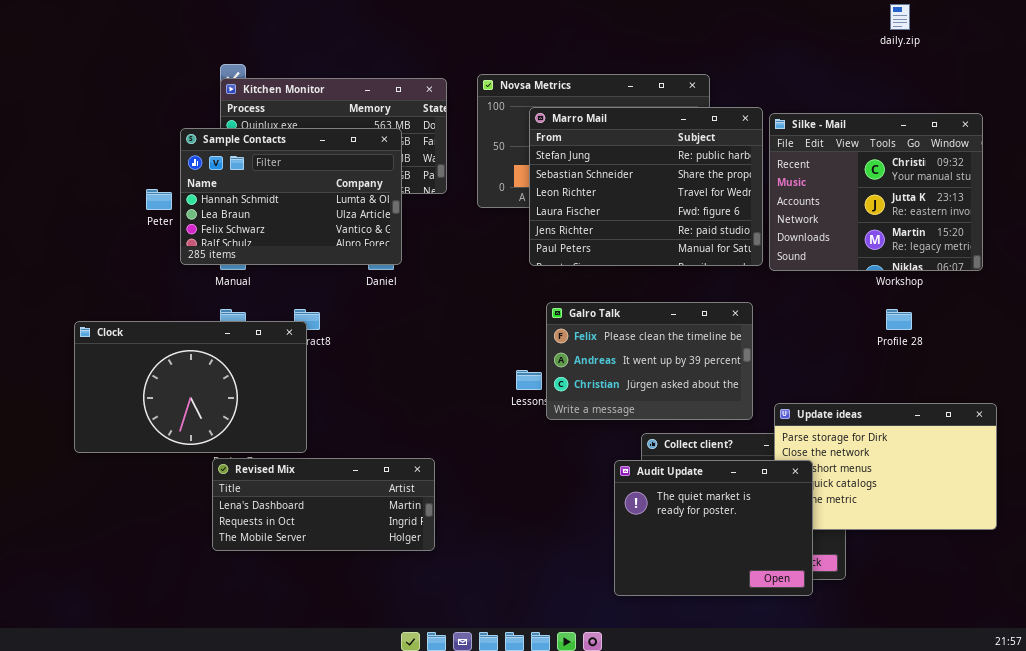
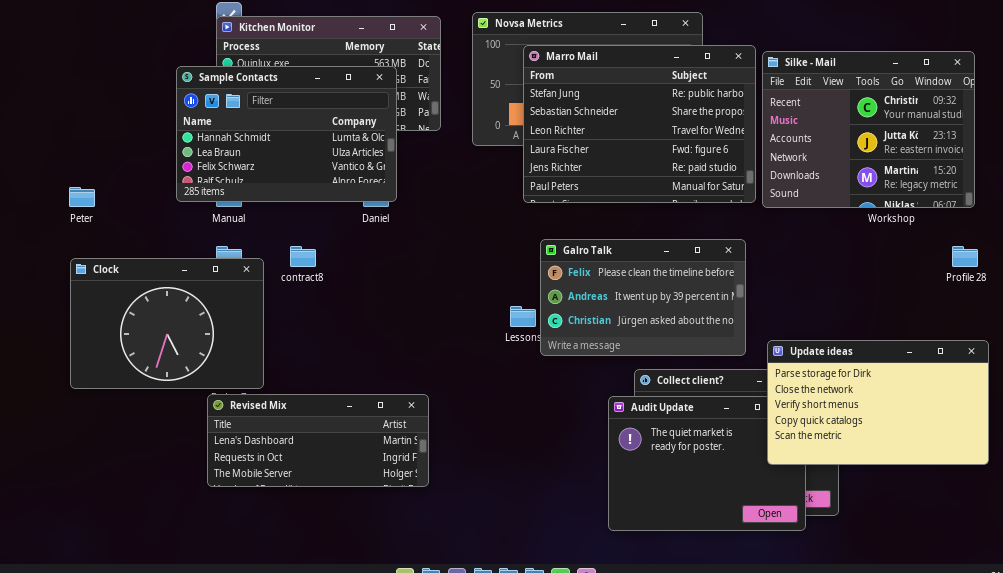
Peter: [146,189,172,210] -> [69,187,95,207], moved
Profile 28: [886,309,912,330] -> [952,246,978,267], moved
Clock: [74,321,307,453] -> [70,258,264,389], resized
Update ideas: [774,403,997,530] -> [767,340,989,465], raised

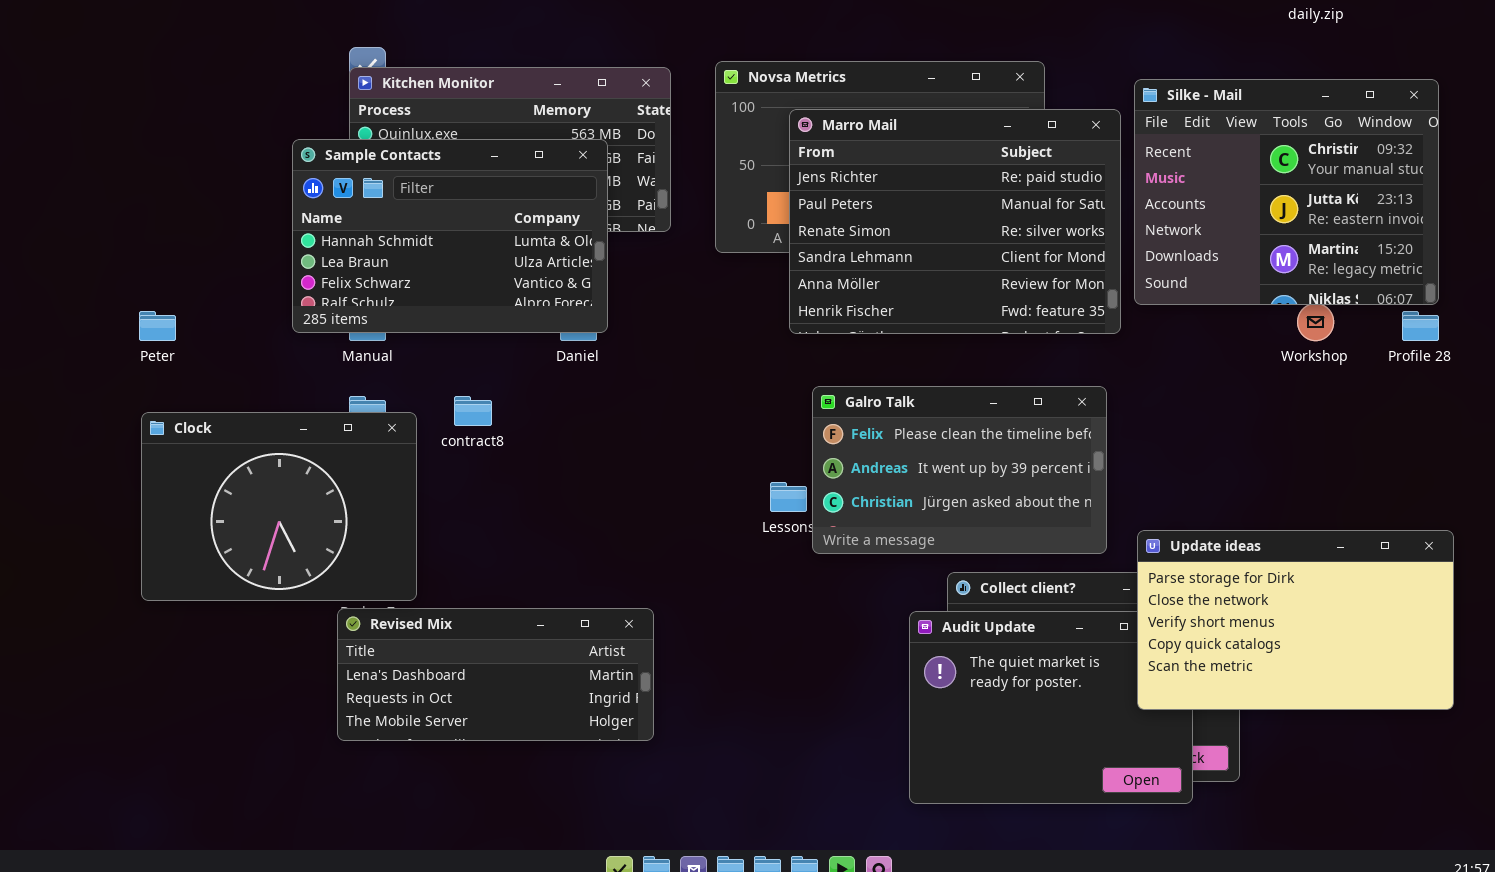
Marro Mail: [523,45,756,203] -> [789,109,1121,334], scrolled down 4 rows
Silke - Mail: [762,51,975,208] -> [1134,79,1439,305], moved
Profile 28: [952,246,978,267] -> [1402,311,1439,341], moved

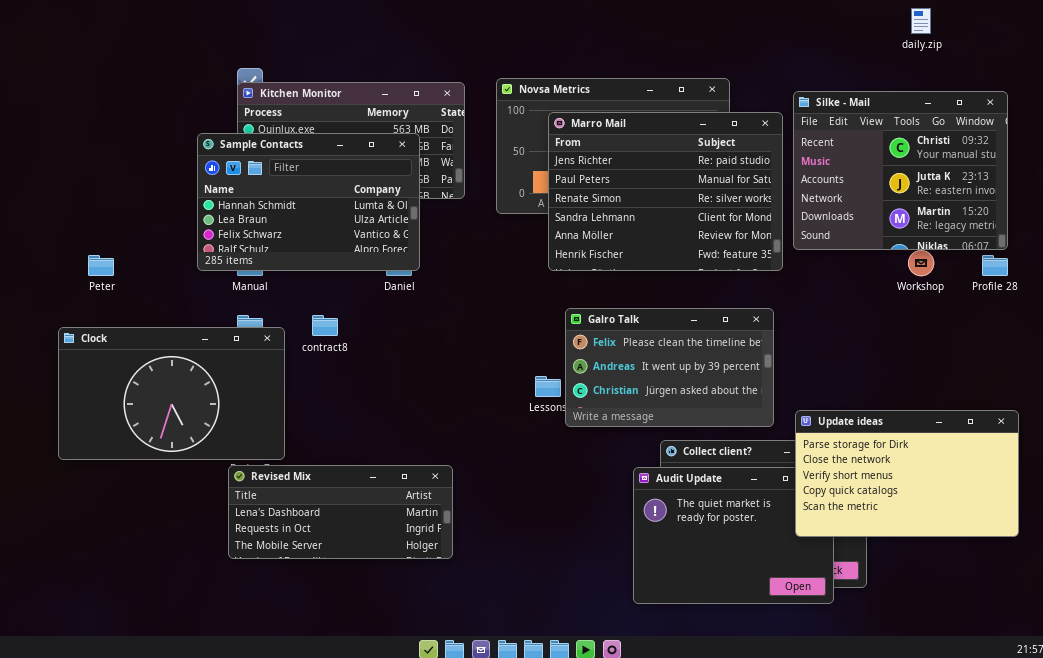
Clock: [141,412,417,601] -> [58,327,285,460], resized

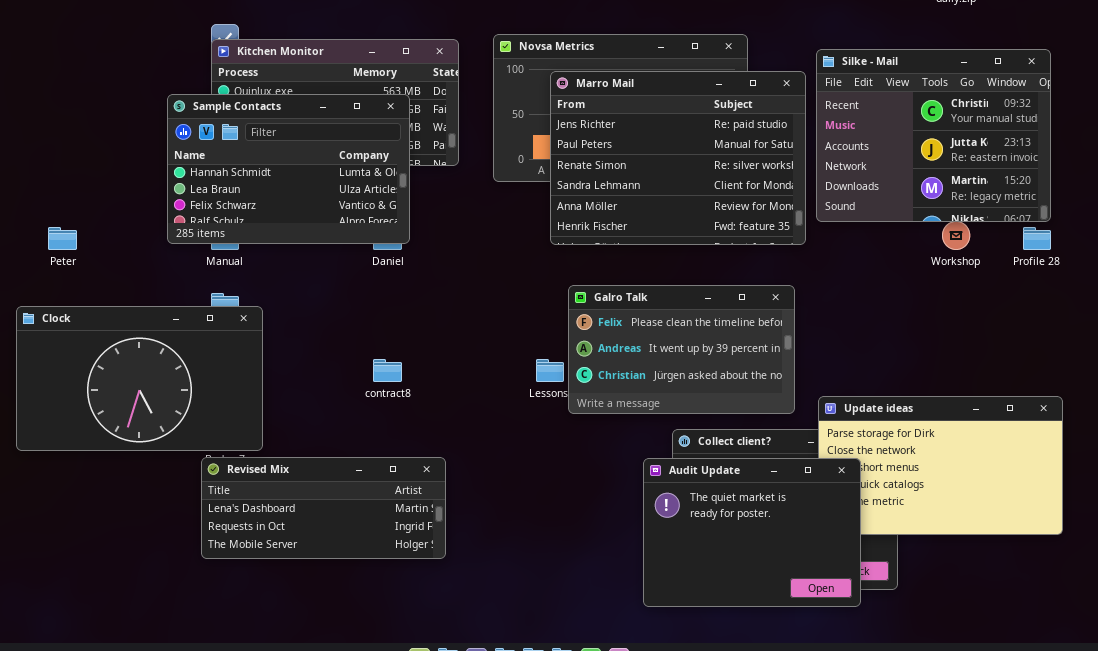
contract8: [312,315,338,336] -> [373,359,402,382], moved
Audit Update: [633,467,834,604] -> [643,458,861,607], raised

